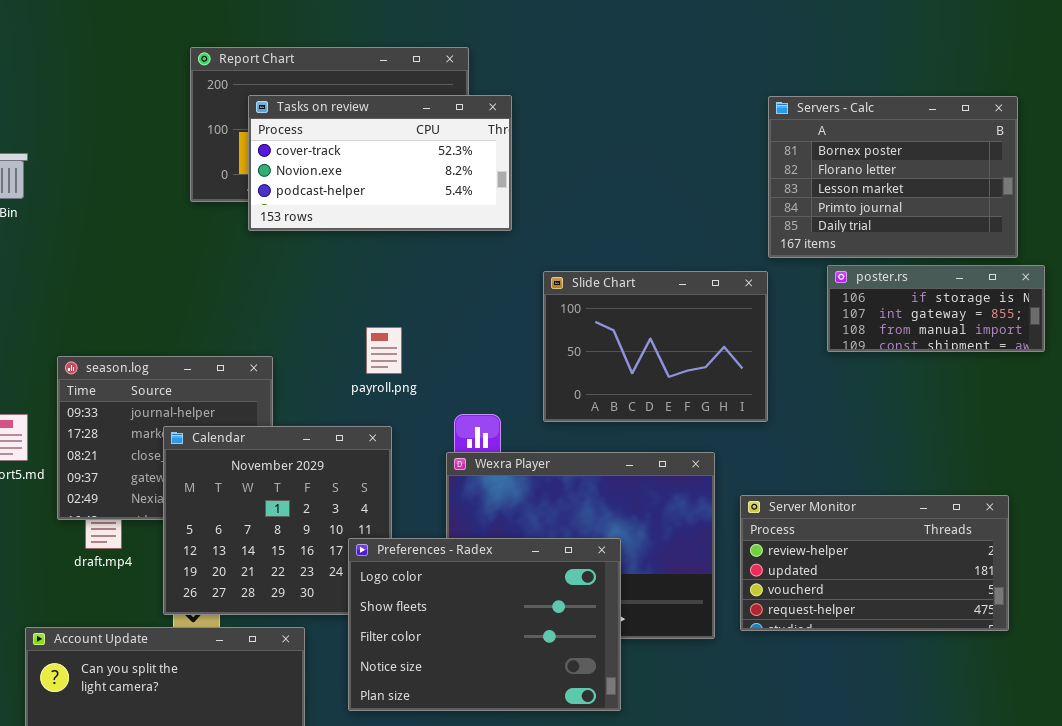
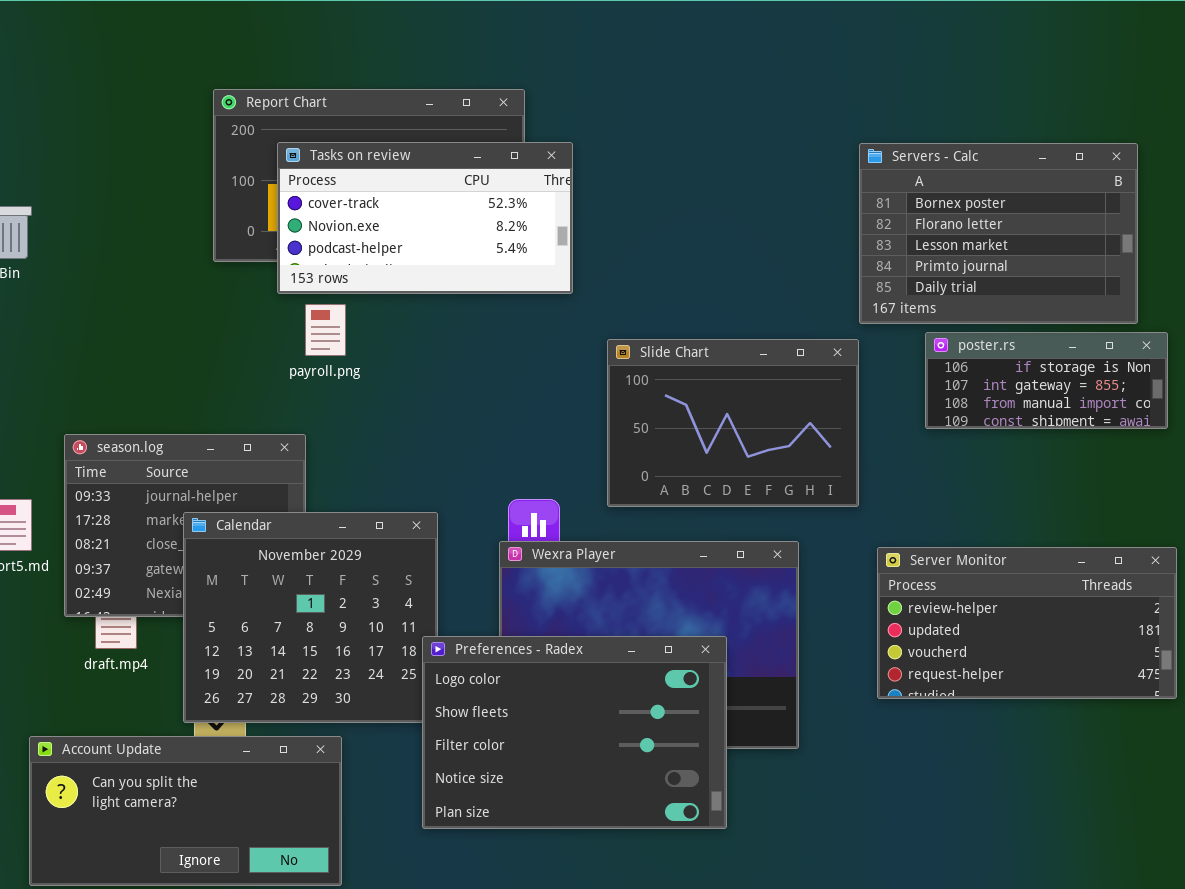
payroll.png: [366,327,402,374] -> [305,304,346,356], moved
Server Monitor: [740,495,1009,631] -> [877,547,1177,699], moved
Preferences - Radex: [348,538,621,711] -> [422,636,727,829], moved

